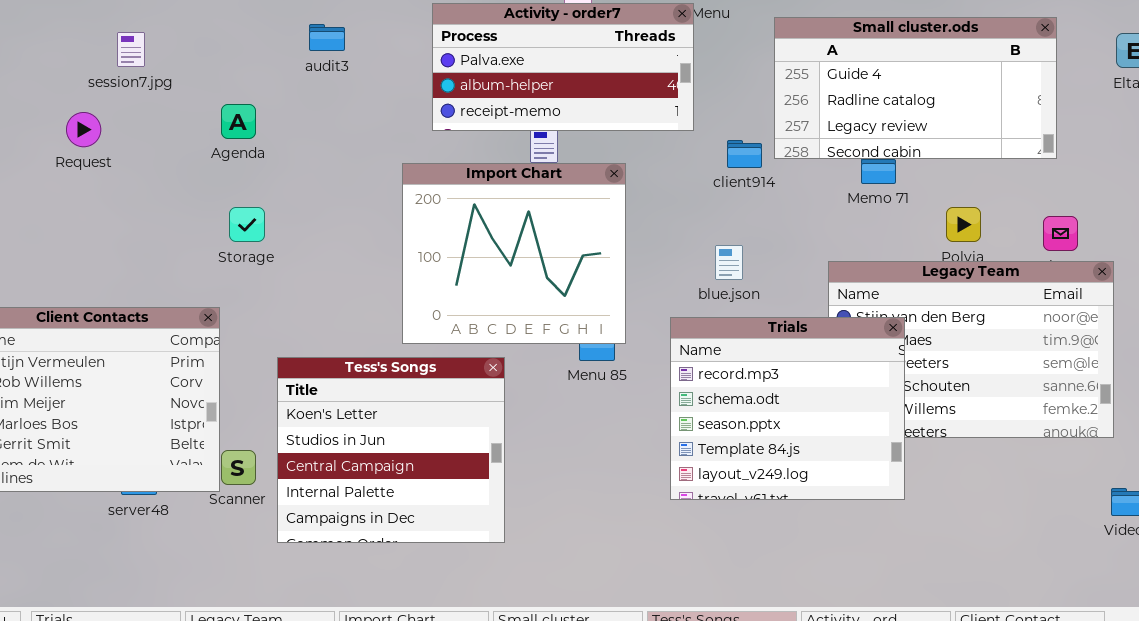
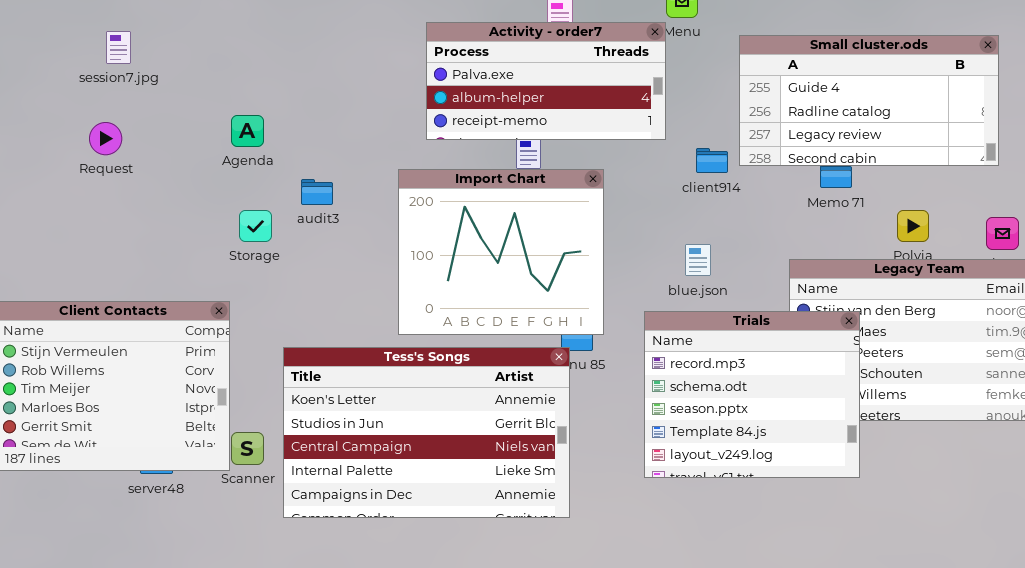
audit3: [309,24,345,51] -> [301,179,333,205], moved
session7.jpg: [117,32,145,67] -> [106,31,131,64], moved
Tess's Songs: [277,357,505,543] -> [283,347,570,518], resized

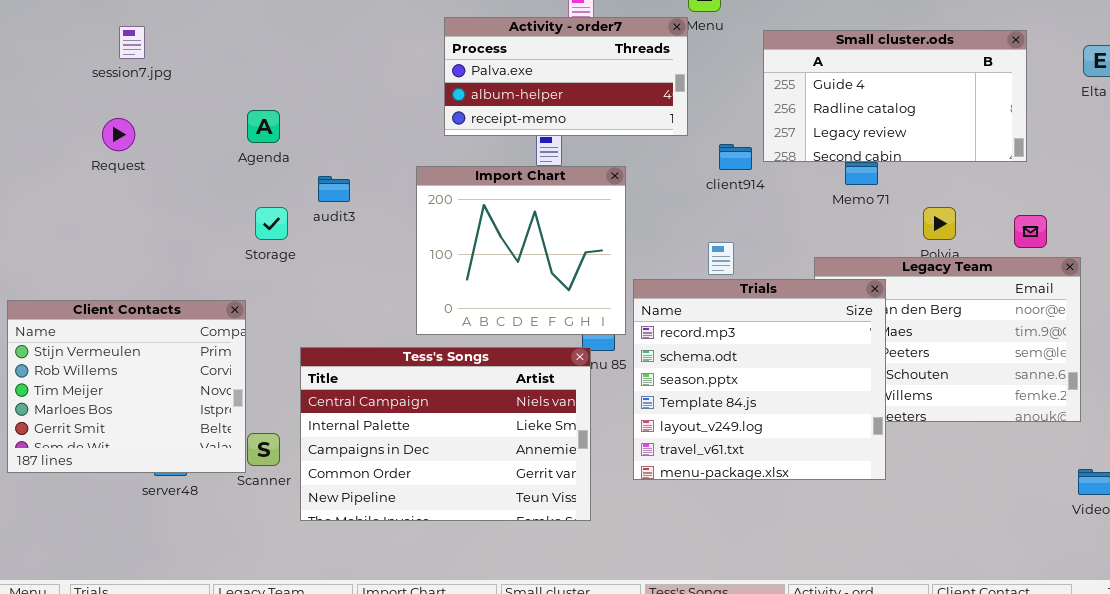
Trials: [644,311,860,478] -> [633,279,886,480], resized
Tess's Songs: [283,347,570,518] -> [300,347,591,521], scrolled down 2 rows

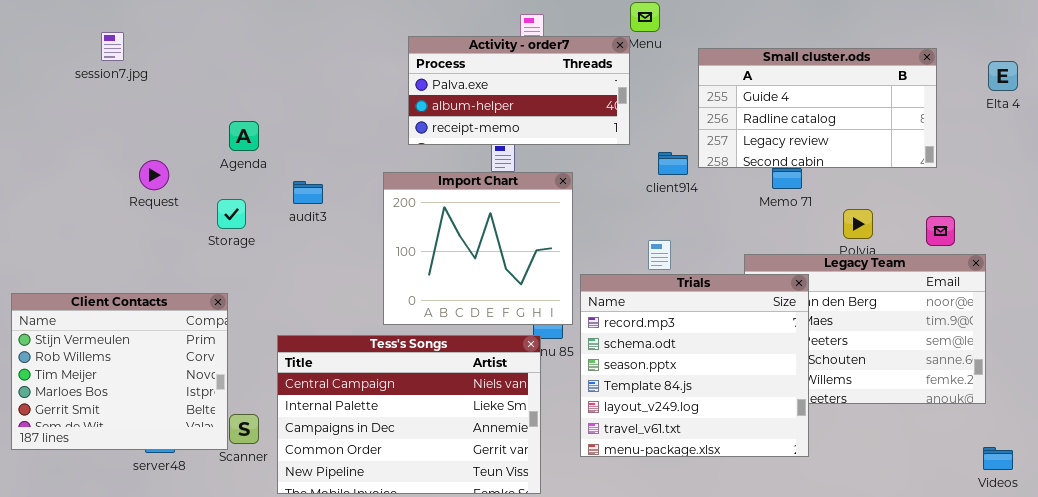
session7.jpg: [119,26,145,59] -> [101,32,124,61], moved
Request: [102,118,135,151] -> [139,160,169,190], moved
Storage: [255,207,288,240] -> [217,199,246,229], moved

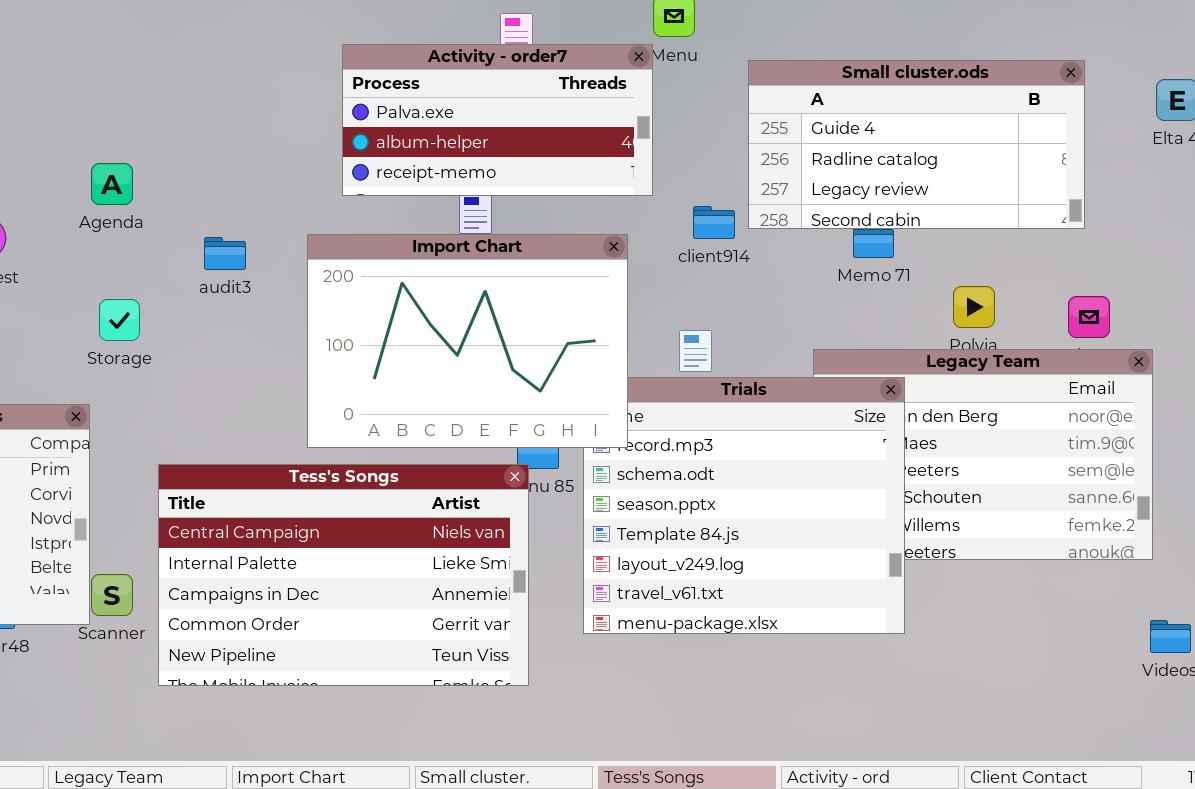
Import Chart: [383,172,573,325] -> [307,234,628,448], resized
audit3: [293,181,323,204] -> [204,237,246,270], moved
Storage: [217,199,246,229] -> [99,299,140,341], moved

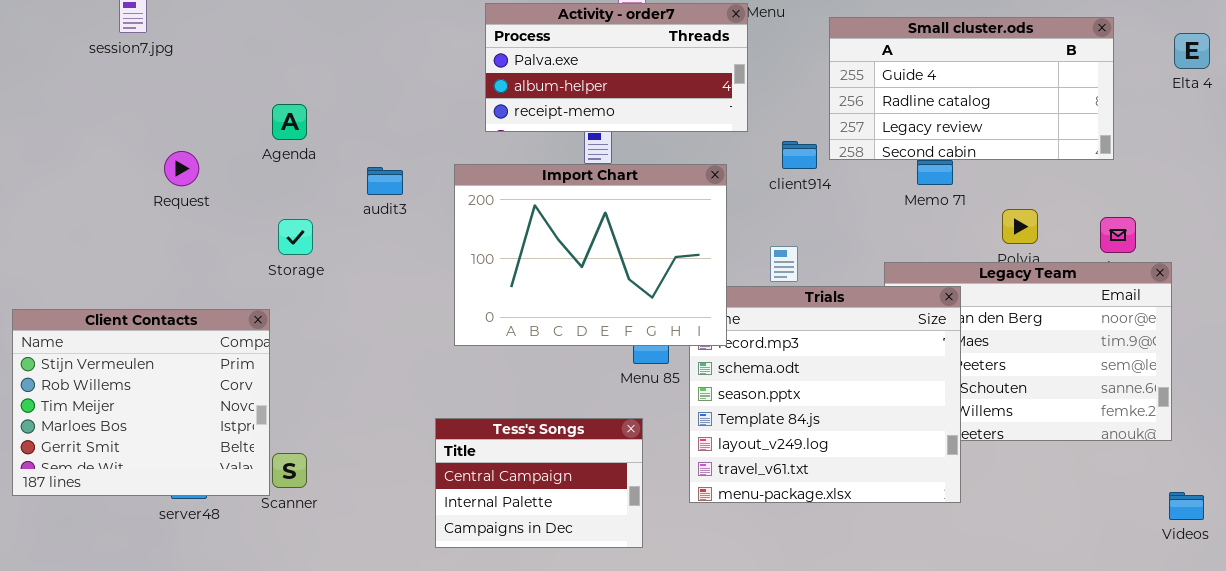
Tess's Songs: [158,464,529,686] -> [435,418,643,548], resized

